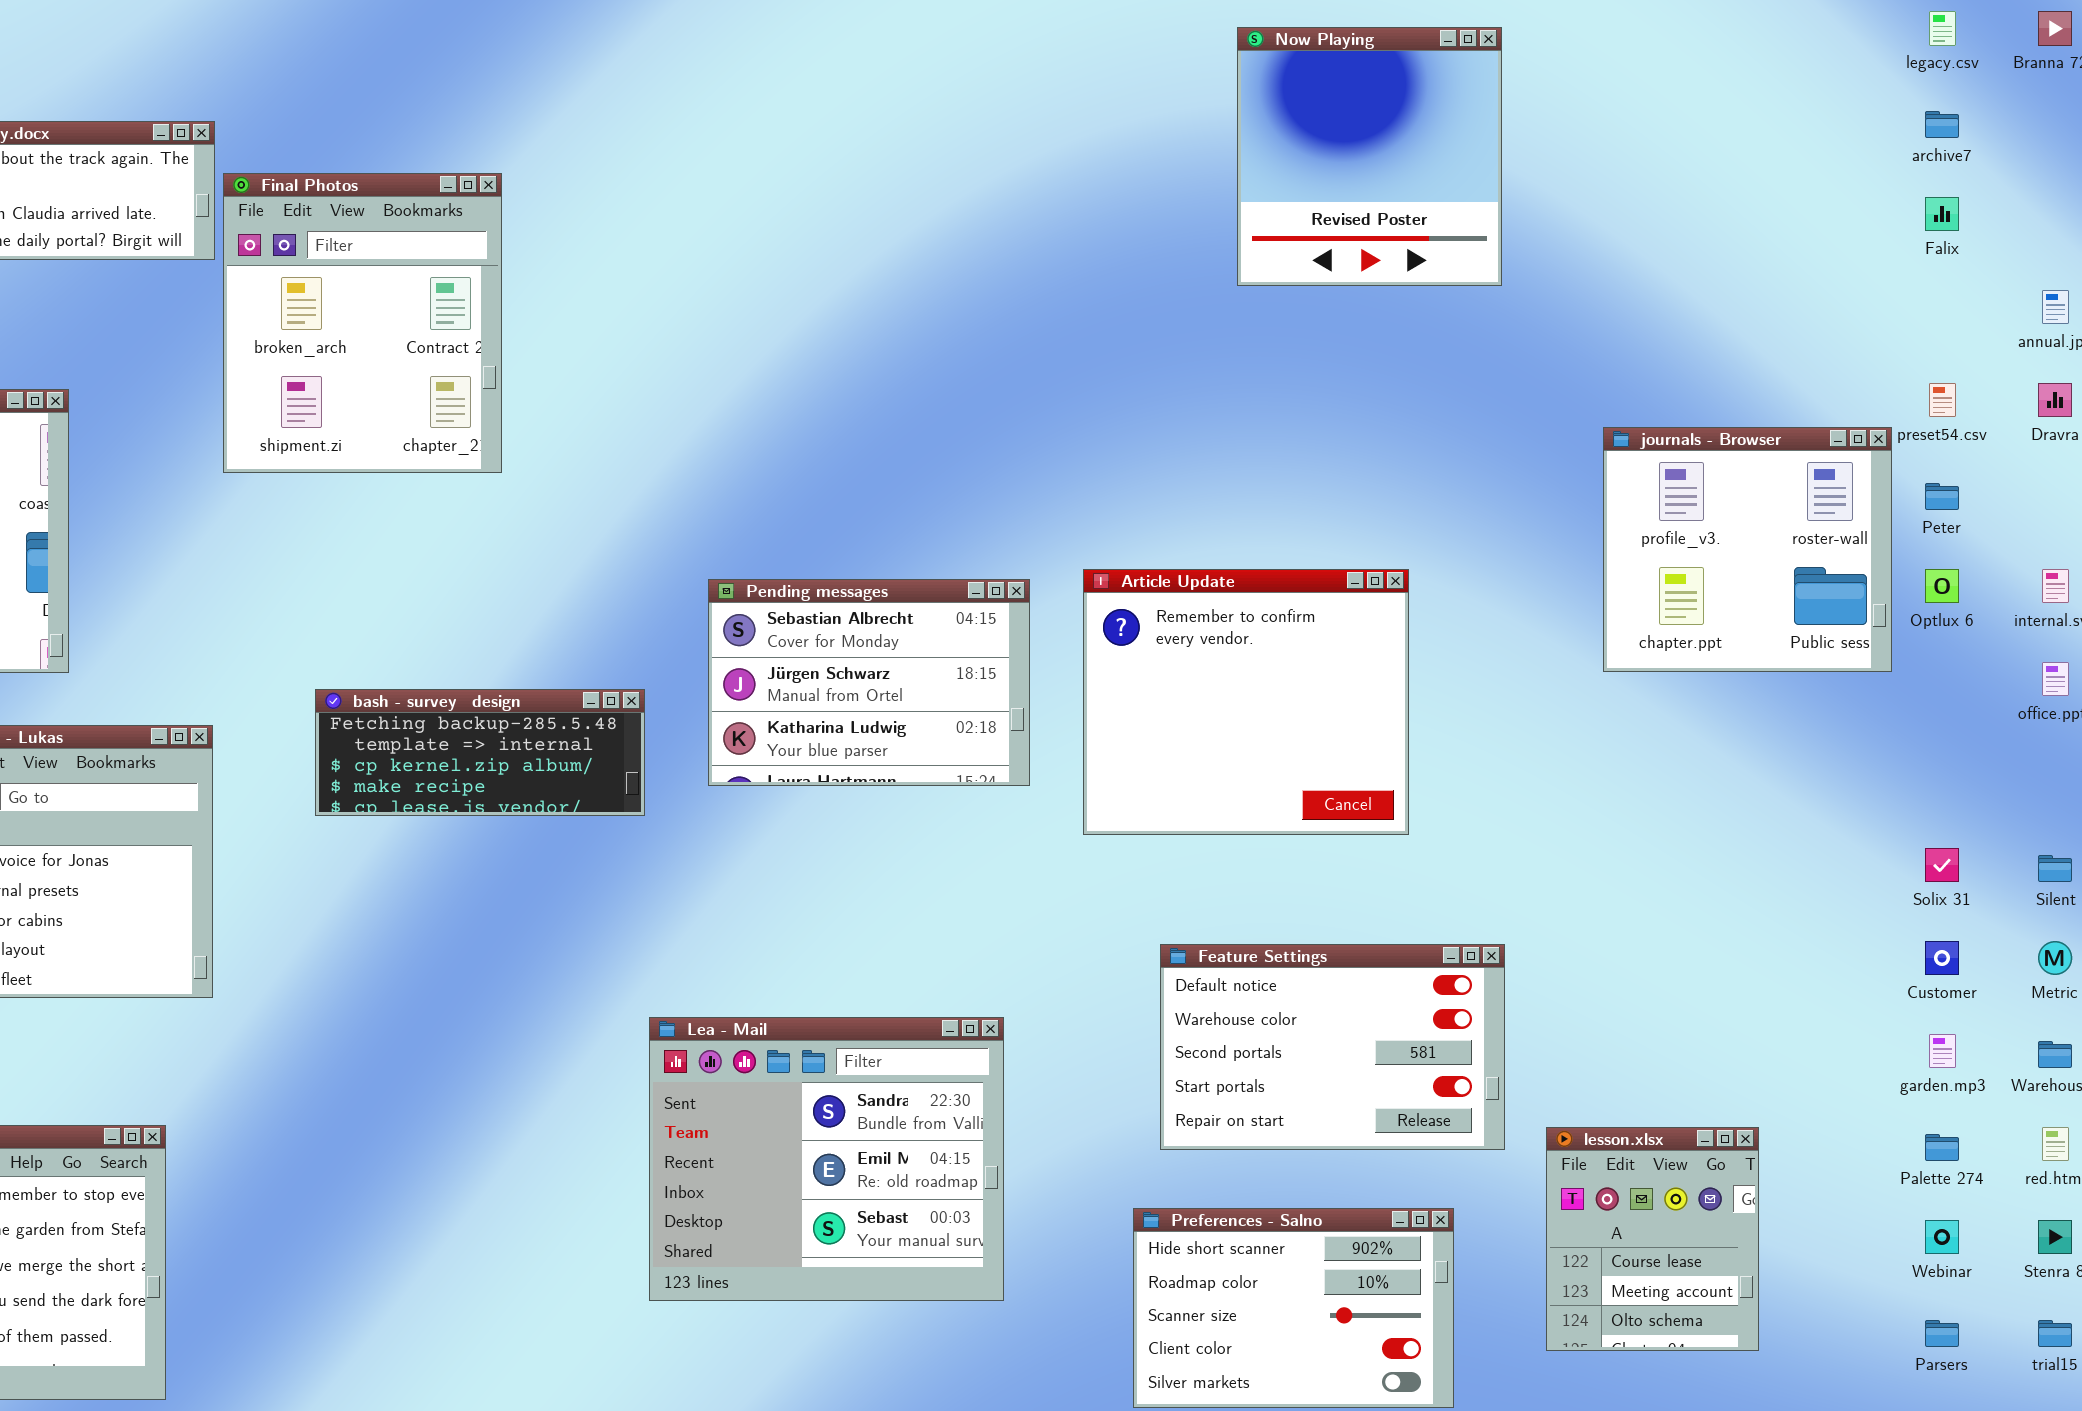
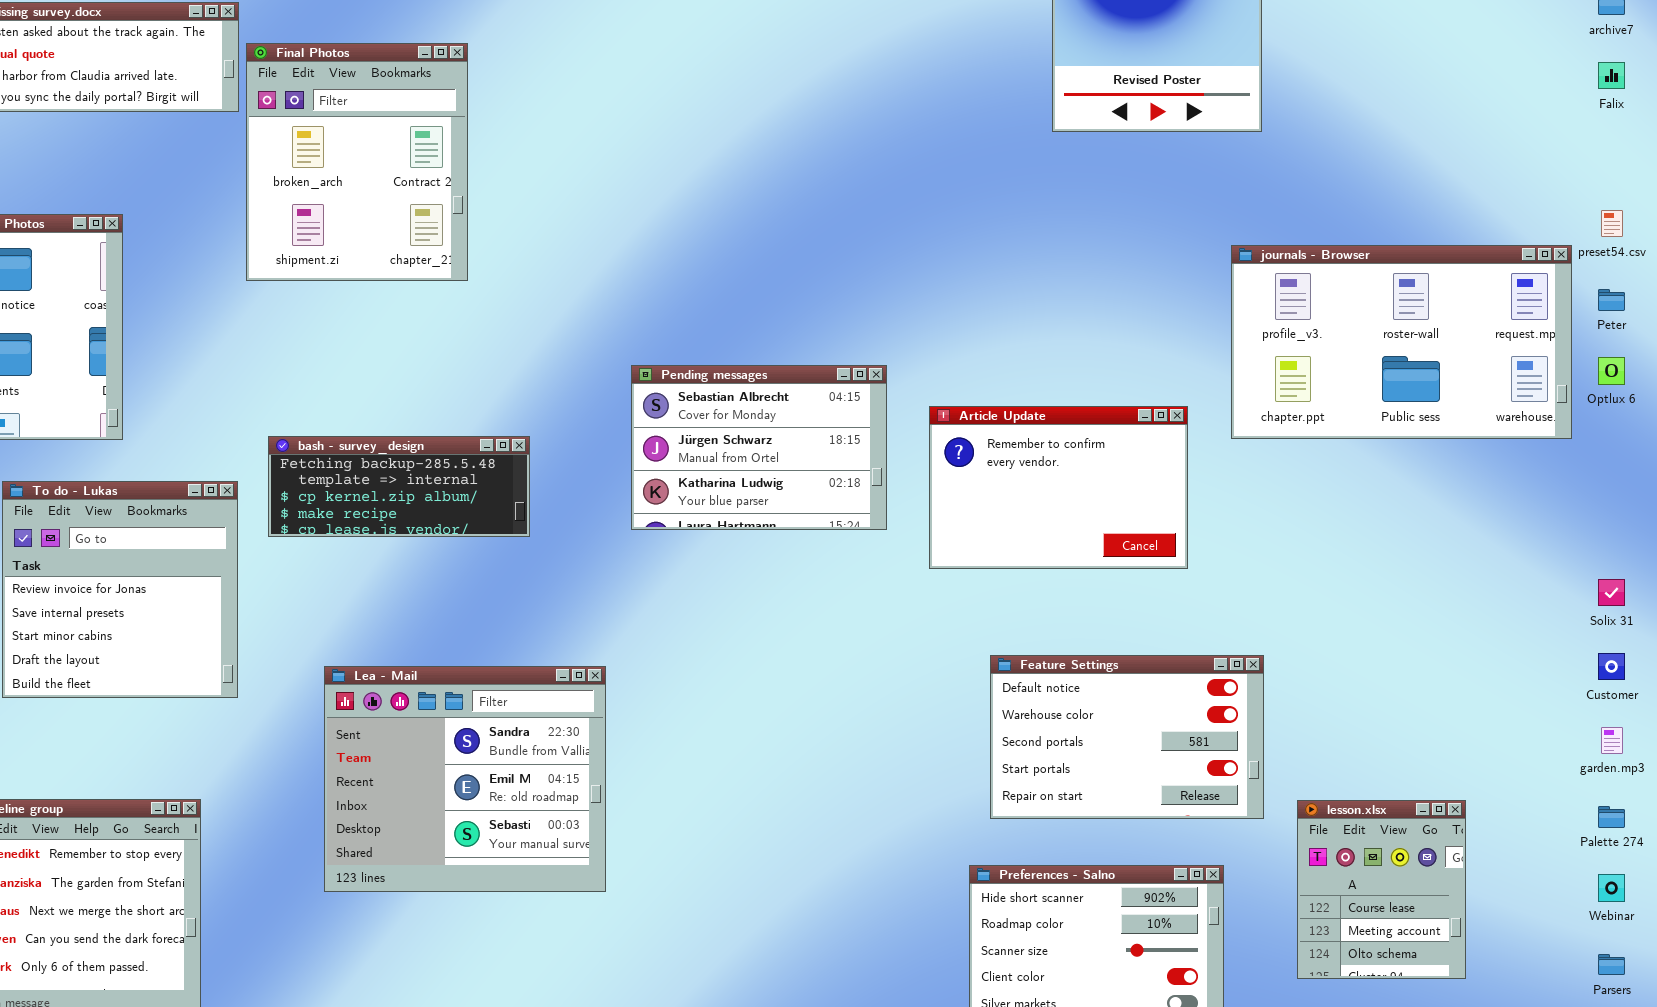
journals - Browser: [1603,427,1892,672] -> [1231,245,1572,439], resized
Article Update: [1083,569,1409,835] -> [929,406,1188,569], resized
bash - survey_design: [315,689,645,816] -> [268,436,530,537], moved
Lea - Mail: [649,1017,1004,1301] -> [324,666,606,892], moved

